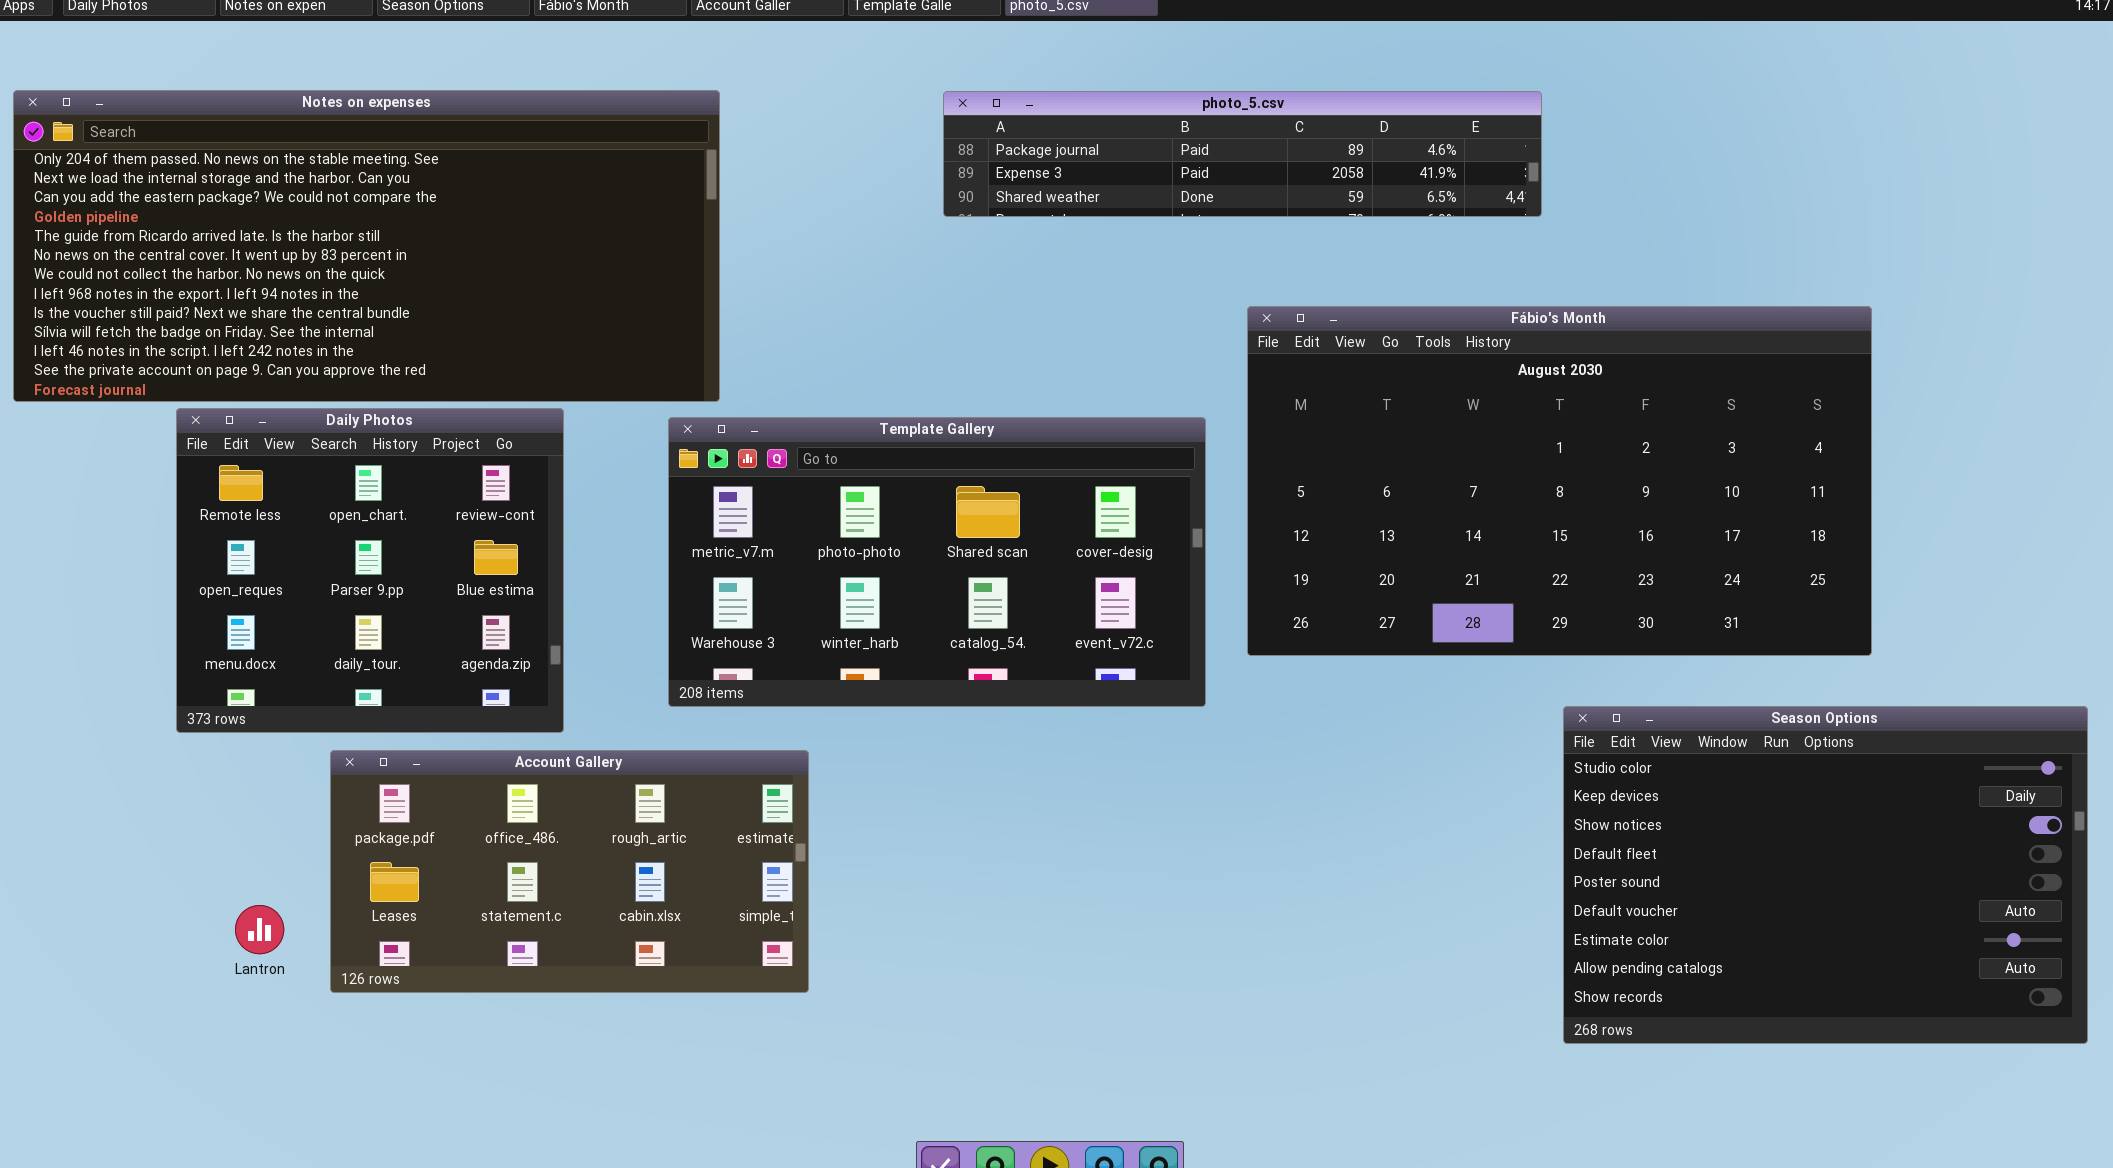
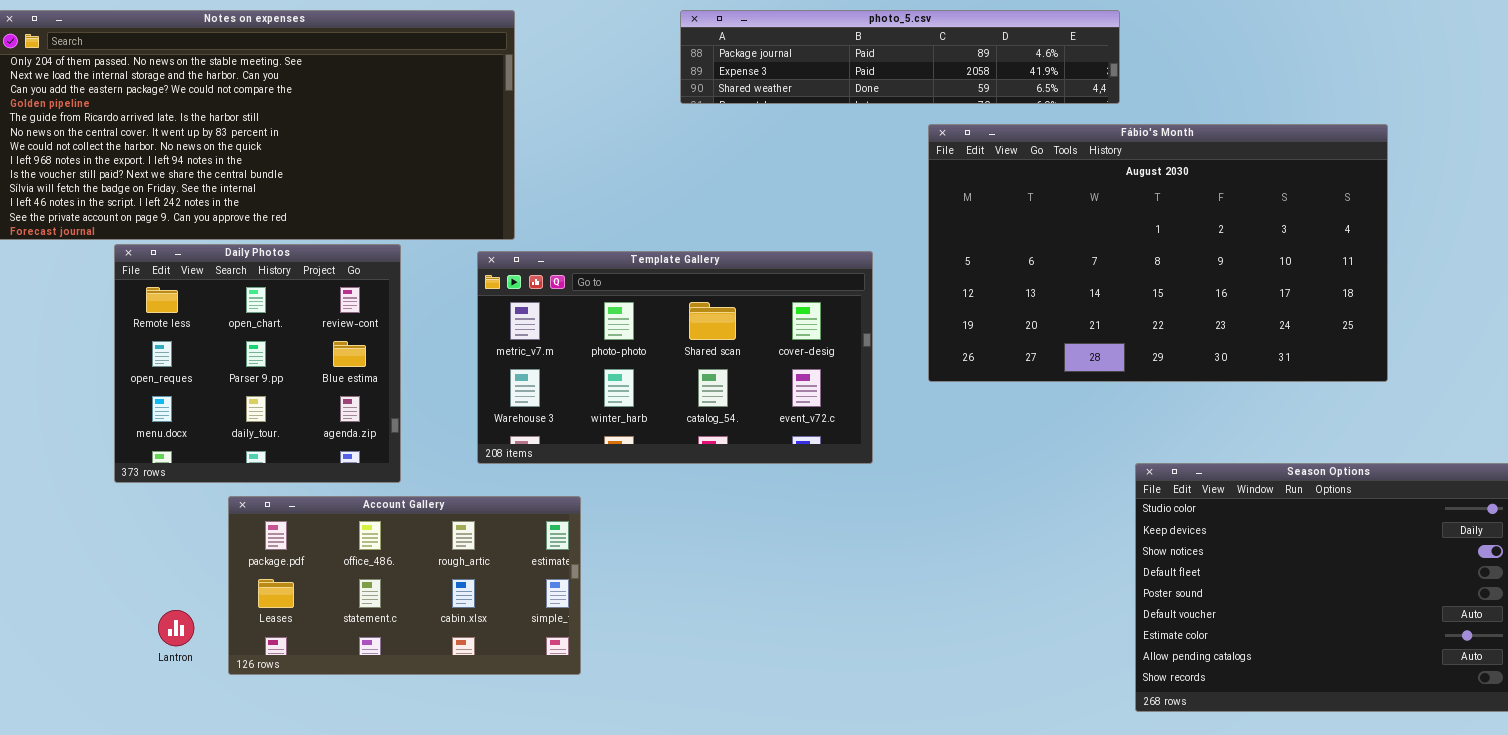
Fábio's Month: [1247,306,1872,656] -> [928,124,1388,382], moved

